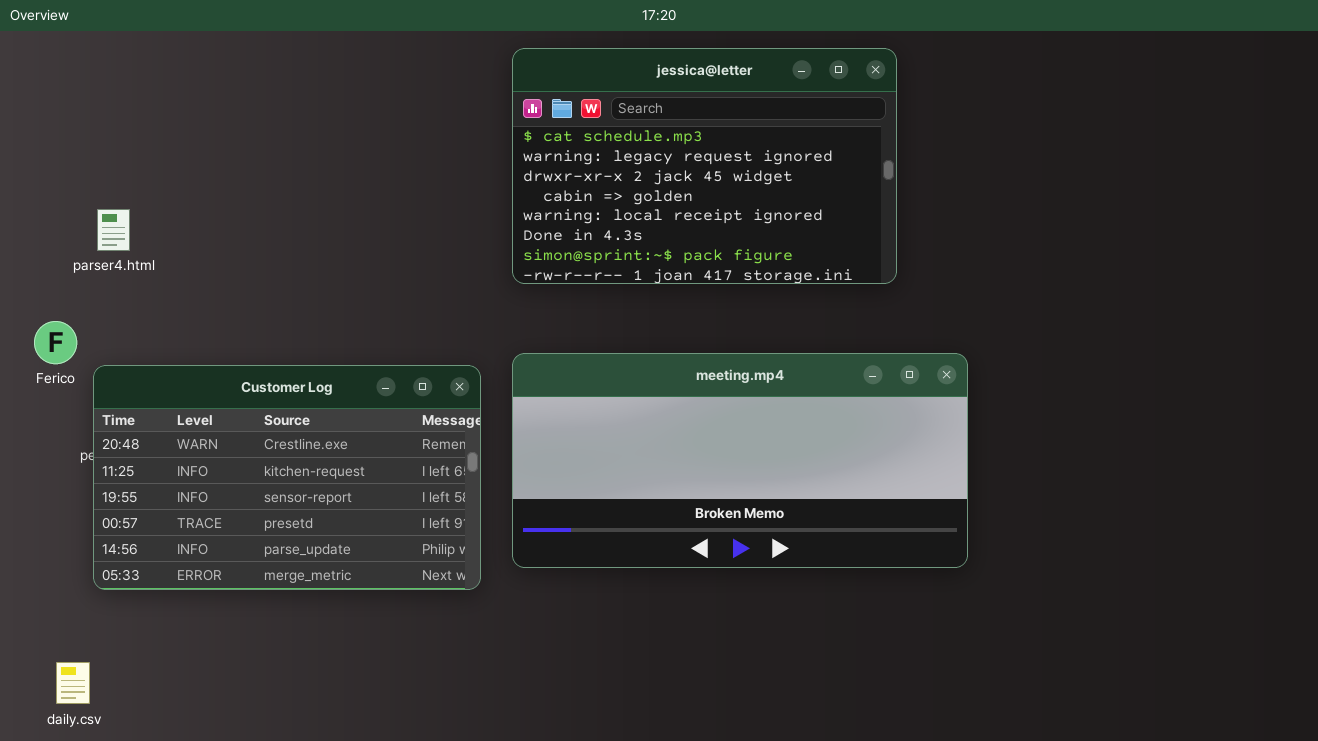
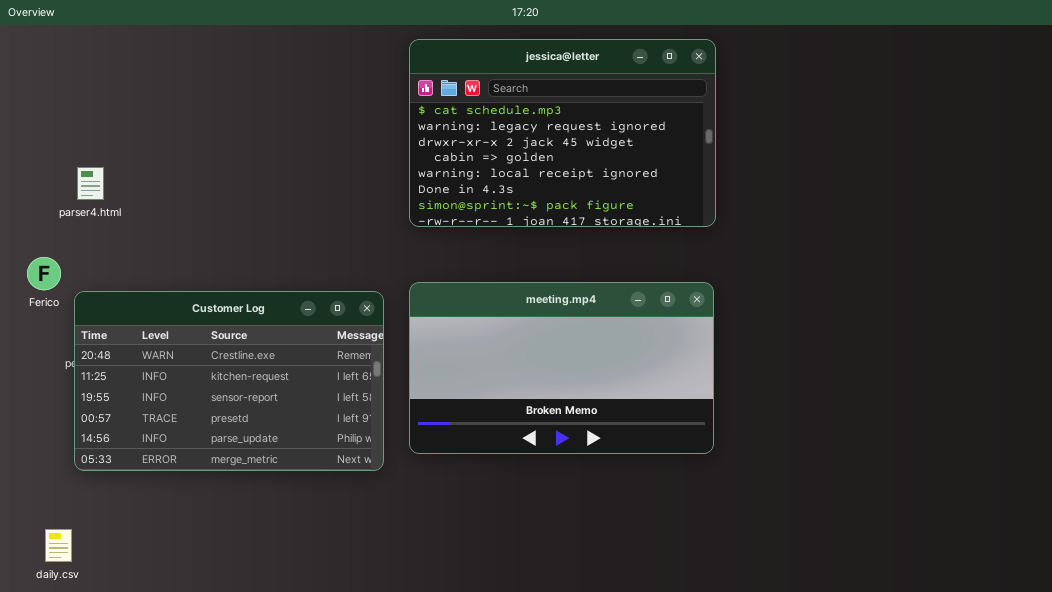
meeting.mp4: [512,353,968,568] -> [409,282,714,454], resized

